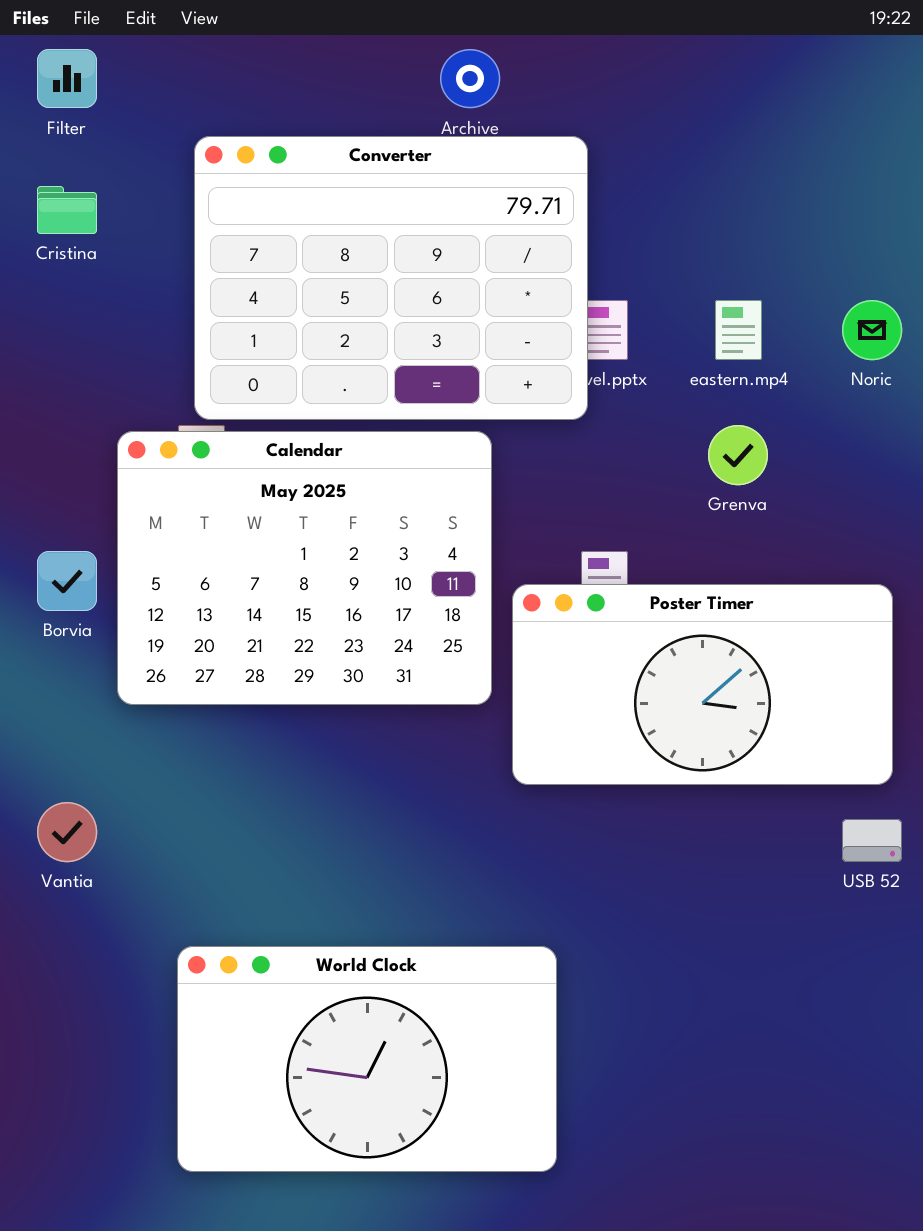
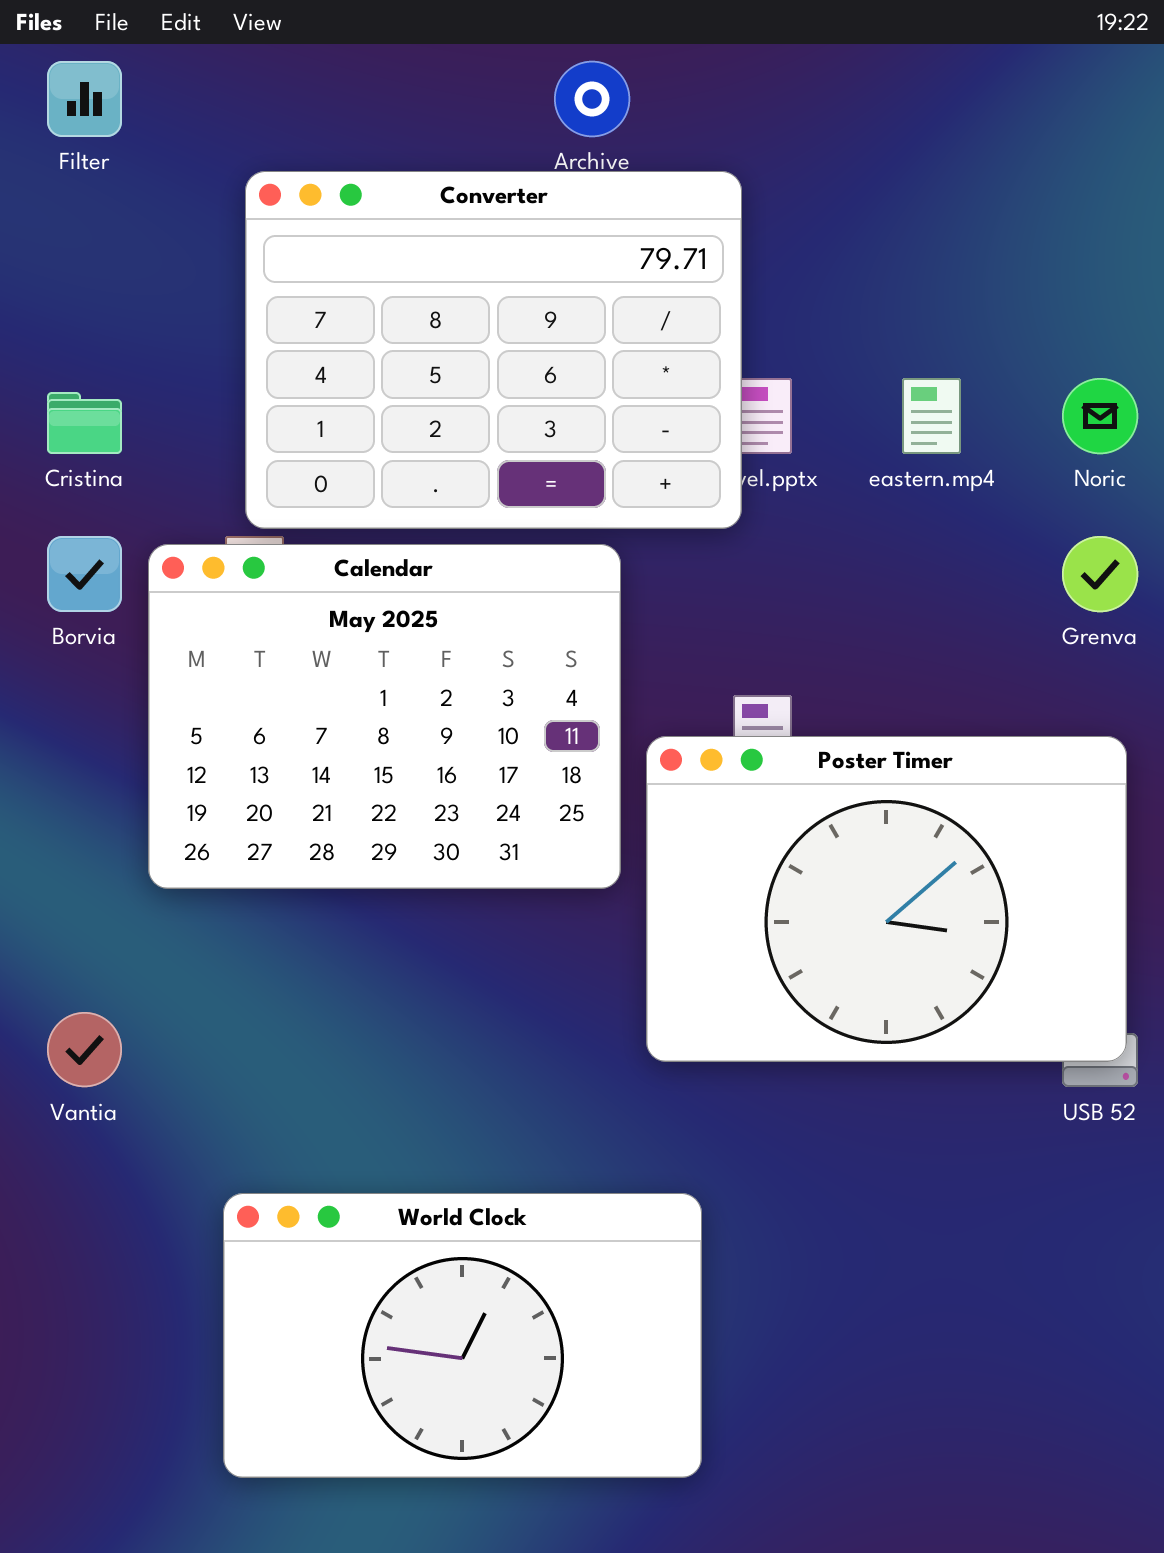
Cristina: [37,186,97,234] -> [47,392,122,454], moved
Grenva: [708,425,768,485] -> [1062,536,1138,612], moved
Borvia: [37,551,97,611] -> [47,536,122,612], moved
Poster Timer: [512,584,893,785] -> [646,736,1127,1062], resized

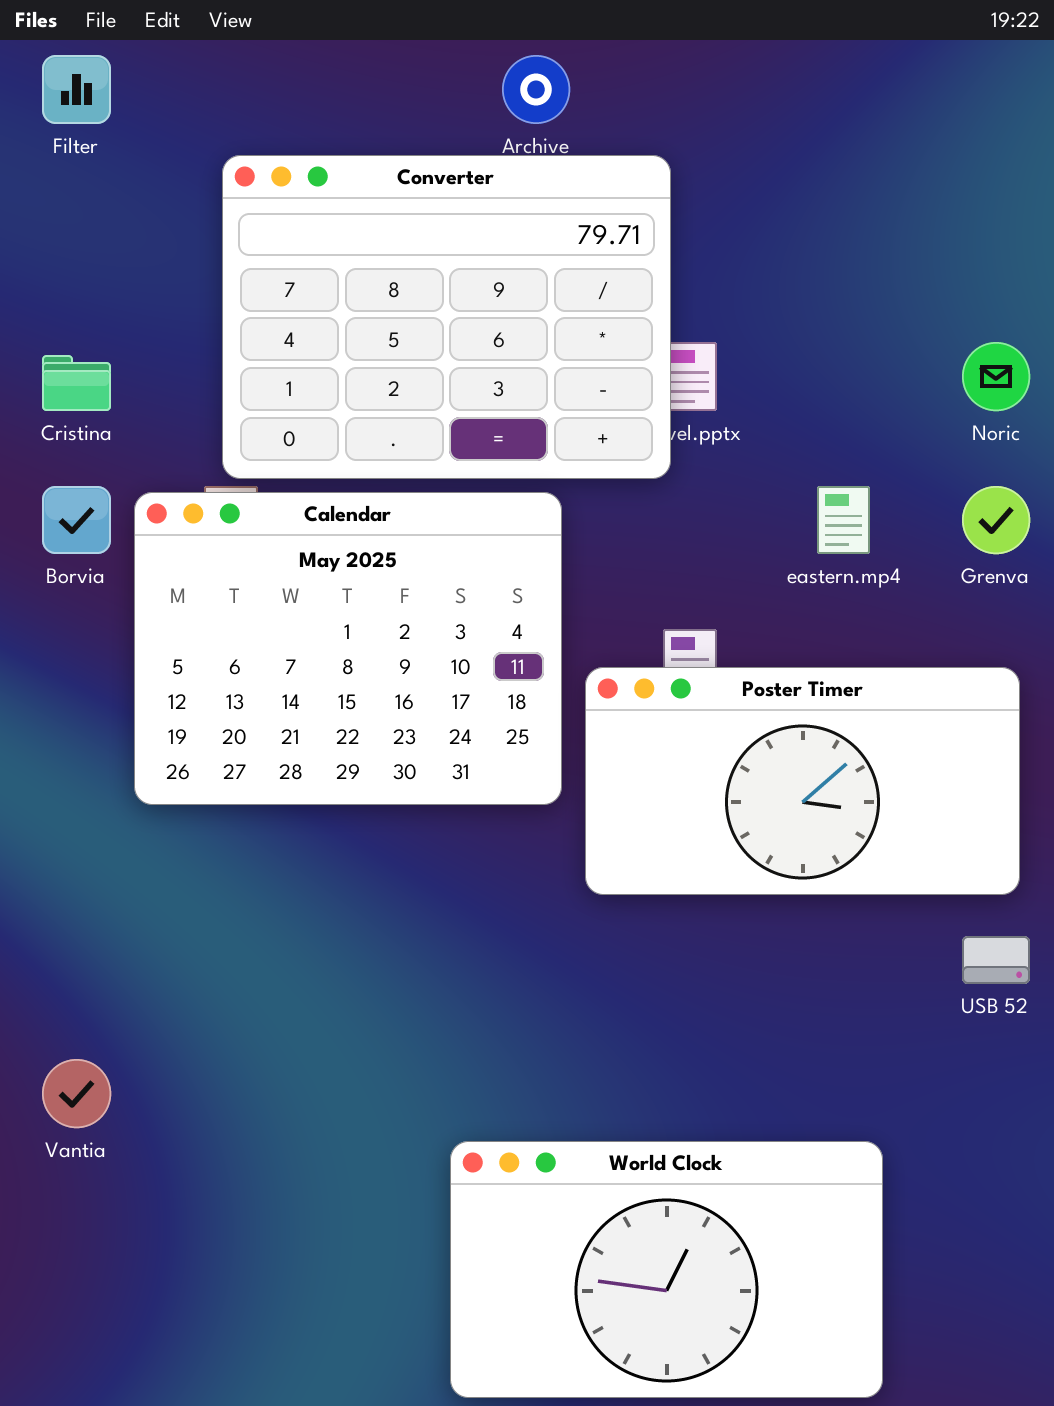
eastern.mp4: [902,378,961,454] -> [817,486,870,554], moved
Poster Timer: [646,736,1127,1062] -> [585,667,1020,895], resized
Vantia: [47,1012,122,1087] -> [42,1059,111,1128], moved
World Clock: [223,1193,702,1478] -> [450,1141,883,1398], moved

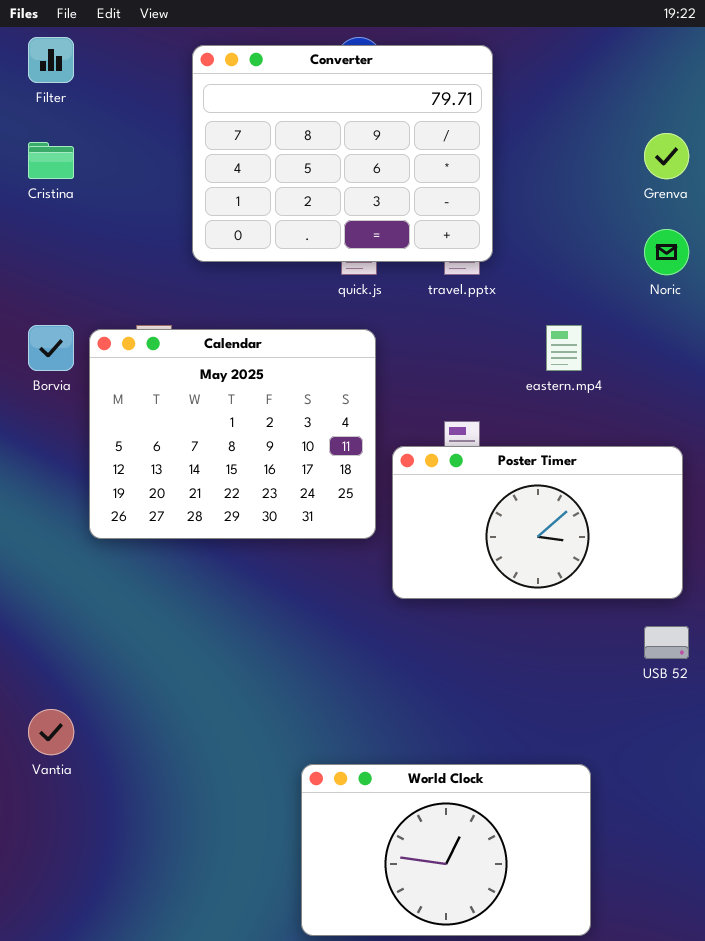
Converter: [222,155,671,479] -> [192,45,493,262], moved
Cristina: [42,355,111,411] -> [28,142,74,179], moved
Grenva: [962,486,1030,554] -> [644,133,689,179], moved

